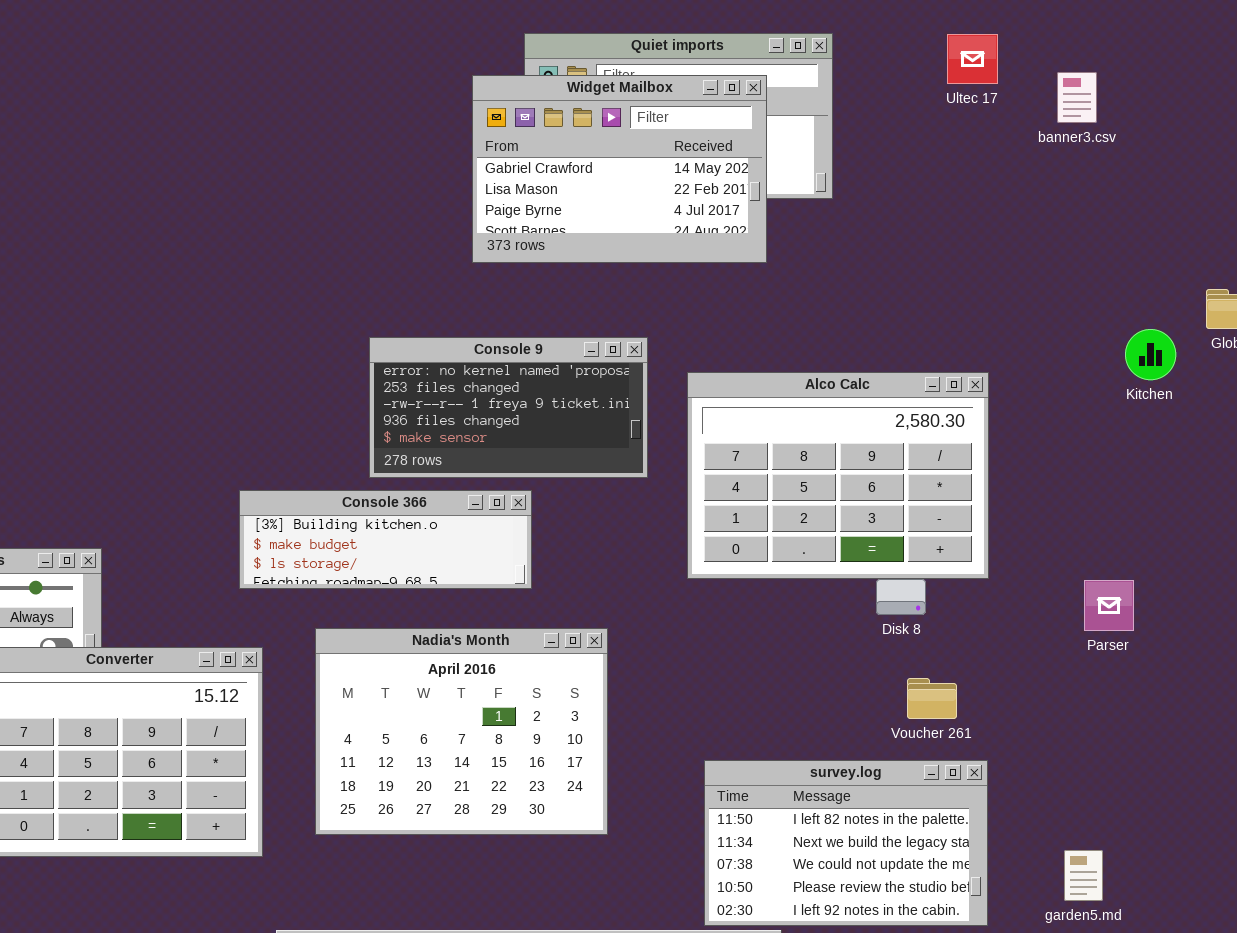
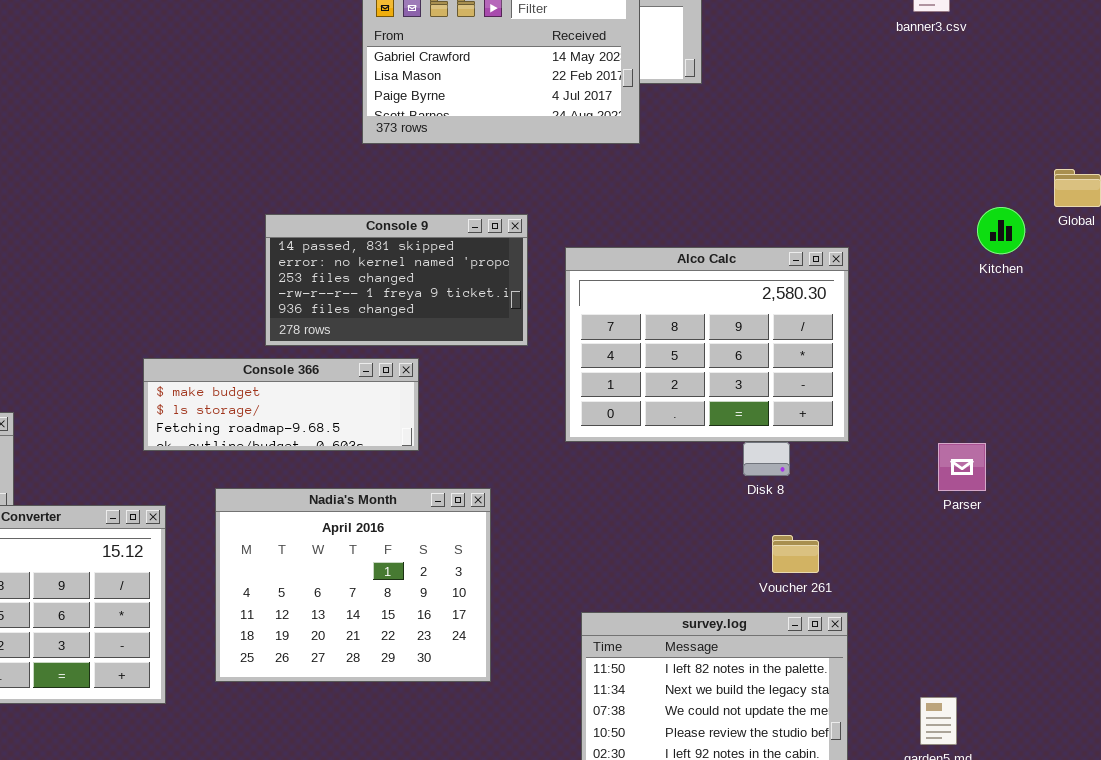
Console 9: [369,337,648,478] -> [265,214,528,346], scrolled up 1 row
Console 366: [239,490,532,589] -> [143,358,419,451], scrolled down 1 row

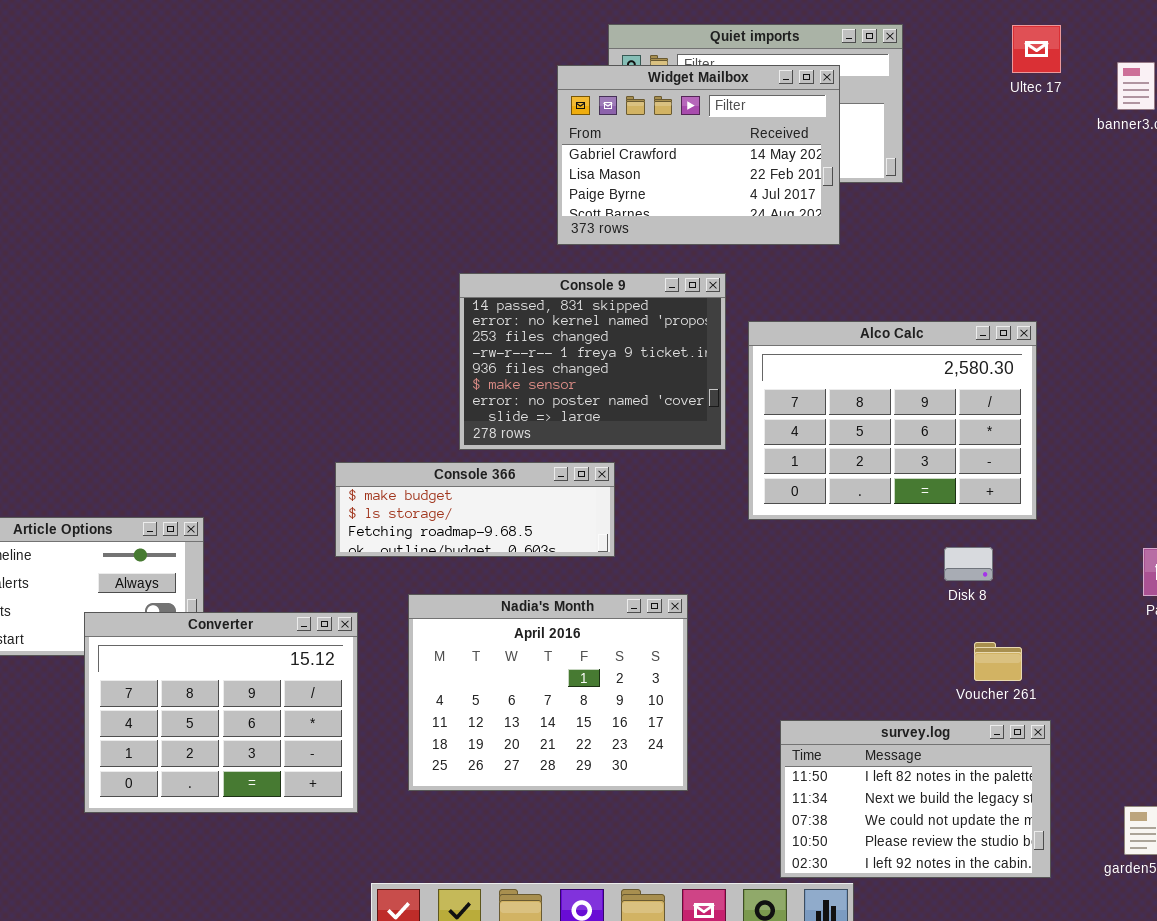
Console 9: [265,214,528,346] -> [459,273,726,450], resized
Alco Calc: [565,247,849,442] -> [748,321,1037,520], moved

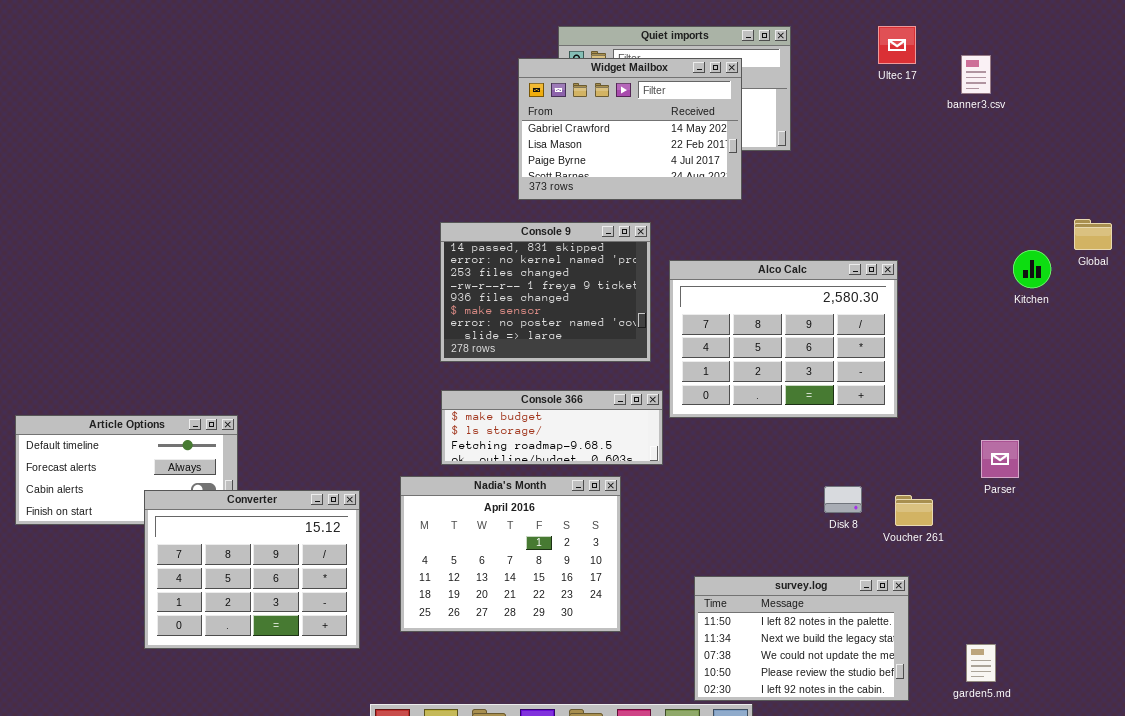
Console 366: [335,462,615,557] -> [441,390,663,465], moved
Disk 8: [944,547,993,581] -> [824,486,862,513], moved
Voucher 261: [974,642,1022,681] -> [895,495,933,526], moved

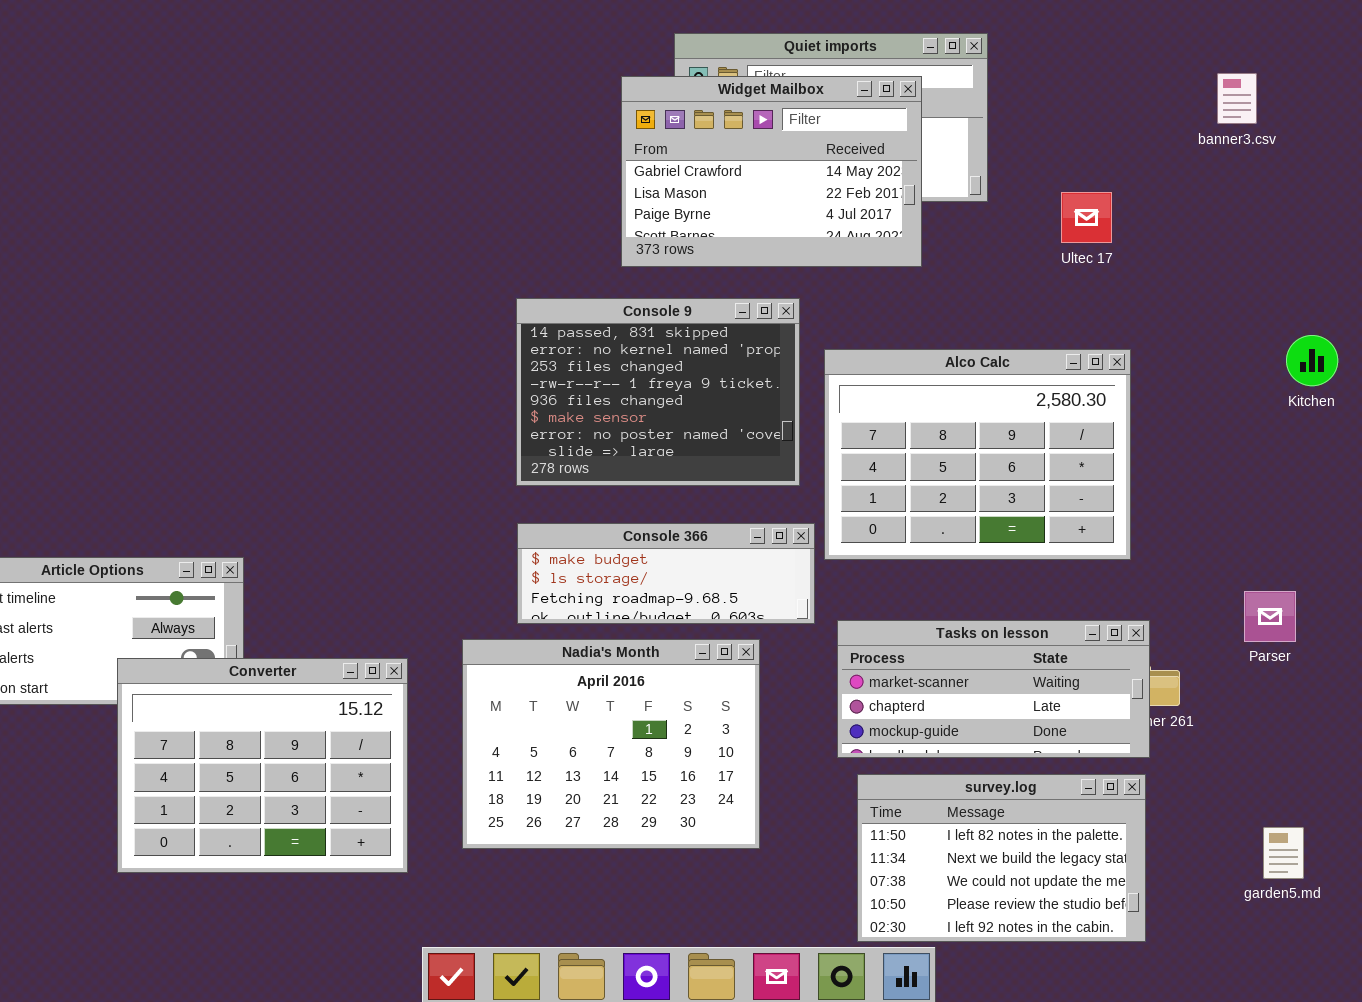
Ultec 17: [878,26,916,64] -> [1061,192,1112,243], moved
Tasks on lesson: none -> [837,620,1150,758], opened
garden5.md: [966,644,996,682] -> [1263,827,1304,879], moved

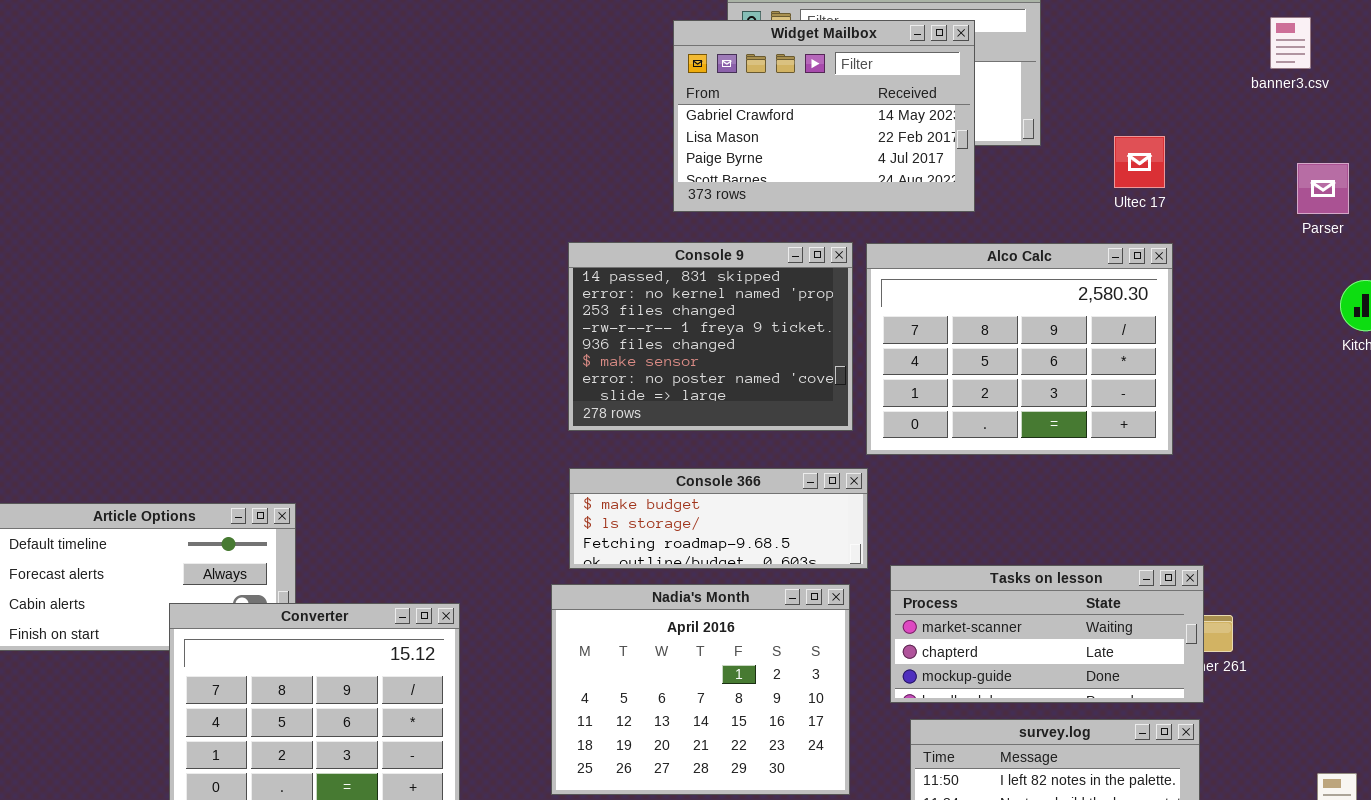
Alco Calc: [824,349,1131,560] -> [866,243,1173,455], moved
Parser: [1244,591,1296,642] -> [1297,163,1349,214], moved
Nadia's Month: [462,639,760,849] -> [551,584,850,795], moved

